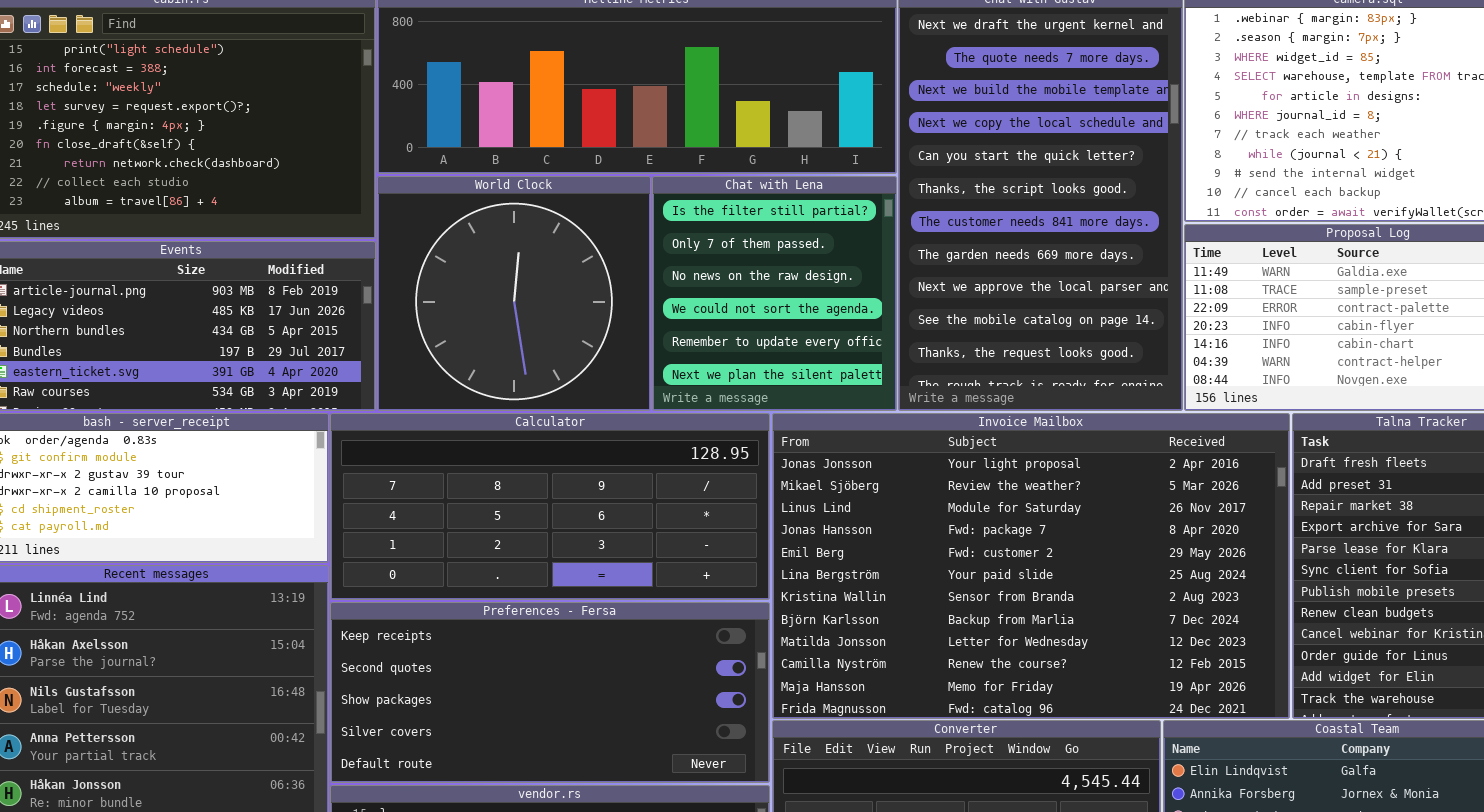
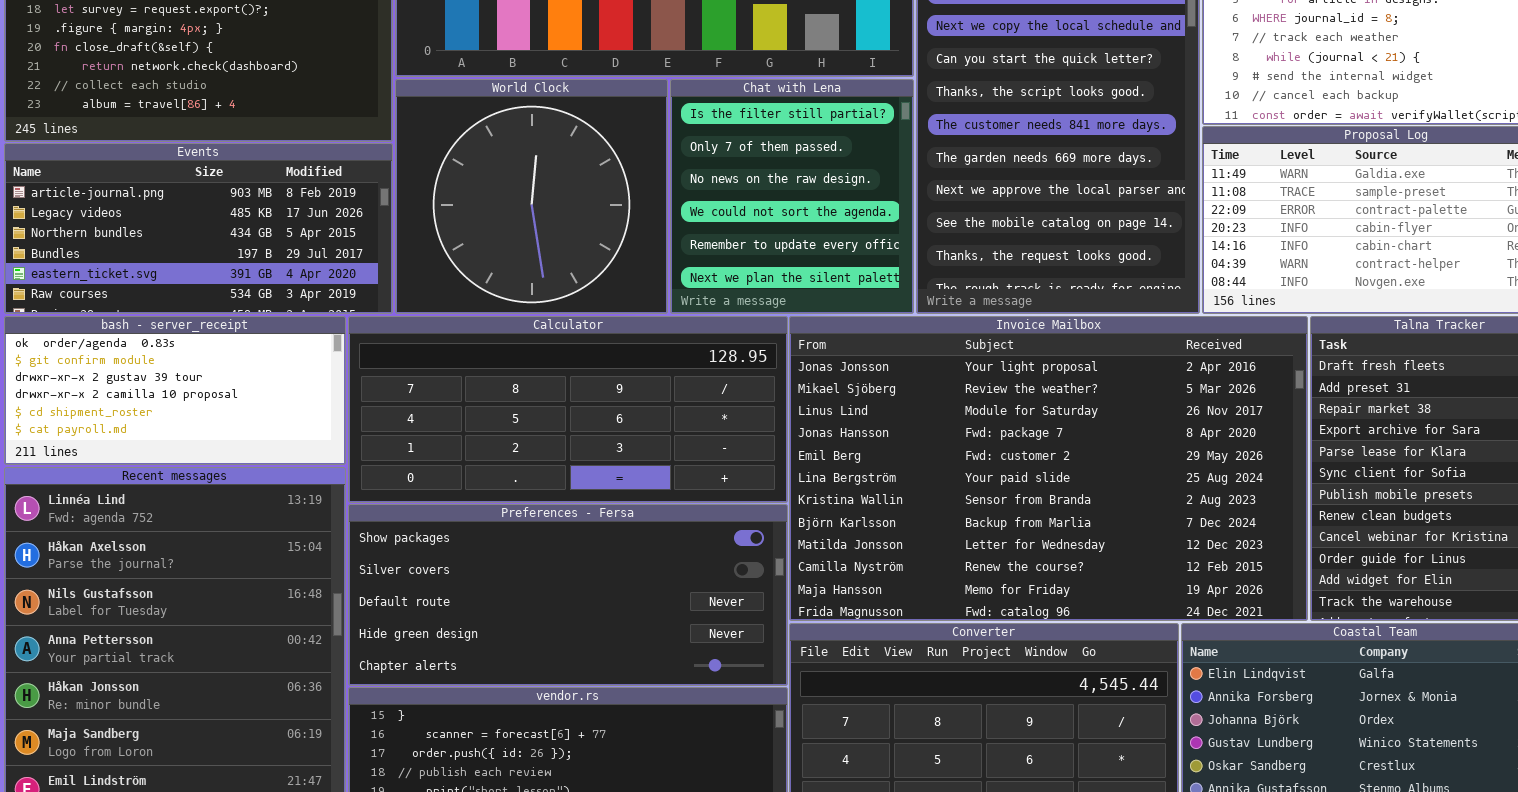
Preferences - Fersa: [330,602,770,783] -> [348,504,788,686], scrolled down 2 rows

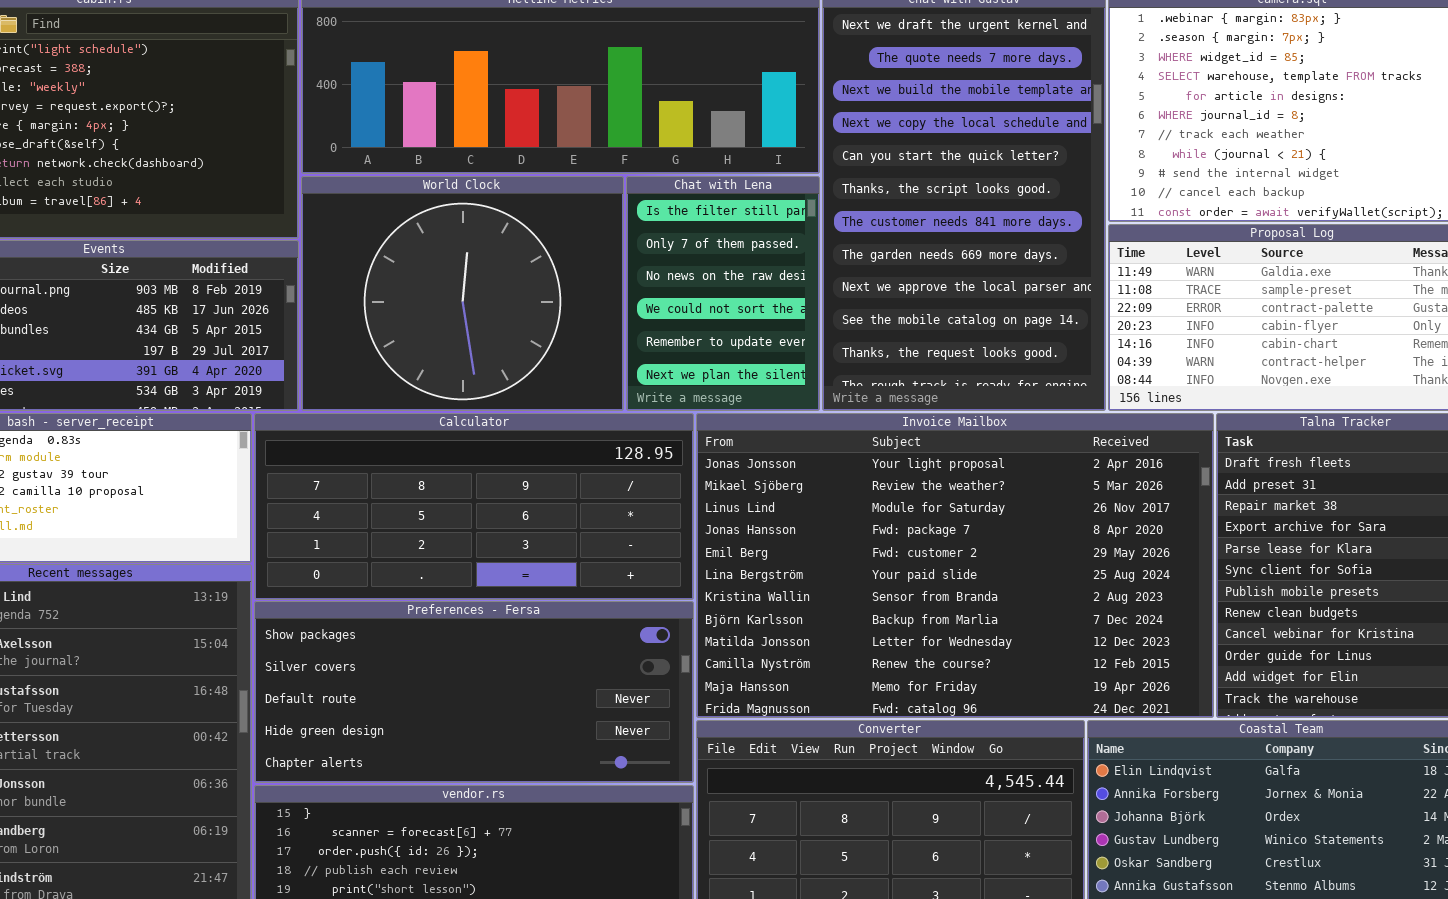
World Clock: [395,79,668,314] -> [301,176,624,411], resized
Chat with Lena: [670,79,914,314] -> [626,176,820,411], resized

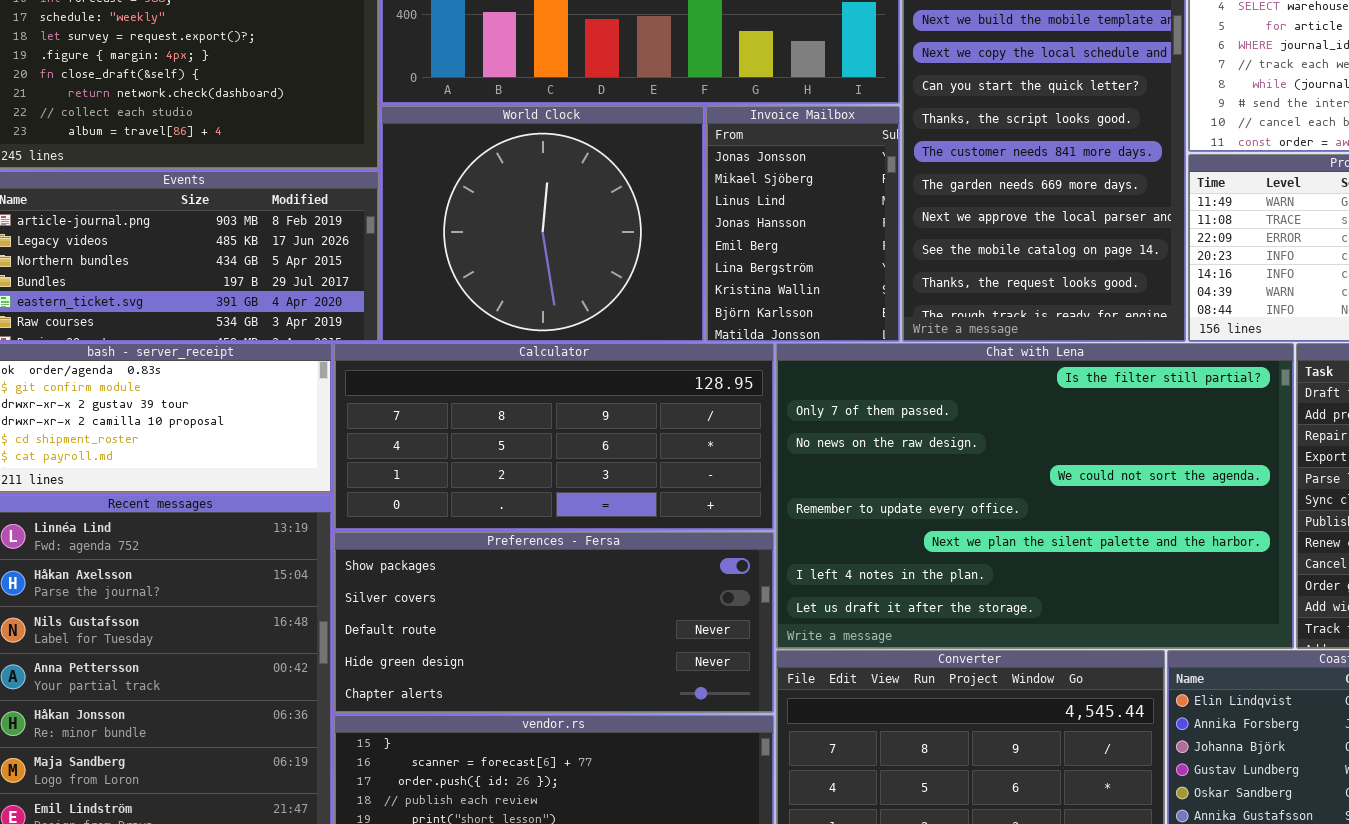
Chat with Lena: [626,176,820,411] -> [776,343,1294,649], moved, resized
Invoice Mailbox: [696,413,1214,718] -> [706,106,900,342], moved, resized

